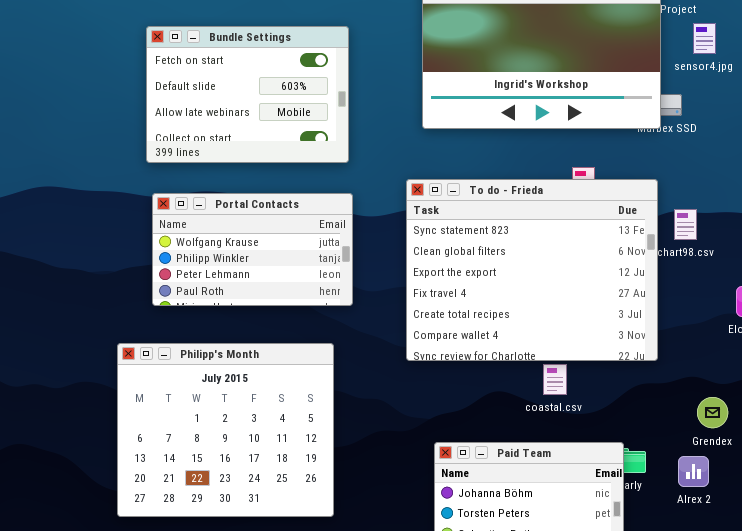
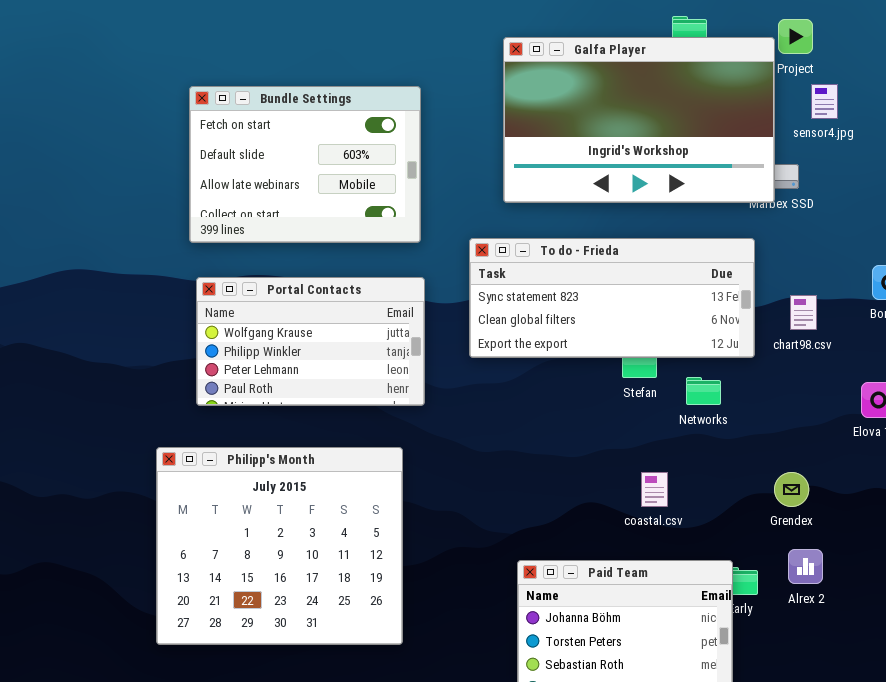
To do - Frieda: [406,179,658,361] -> [469,238,755,358], moved, resized
Grendex: [697,397,728,428] -> [774,472,809,507], moved
Alrex 2: [678,456,709,487] -> [788,549,823,584], moved

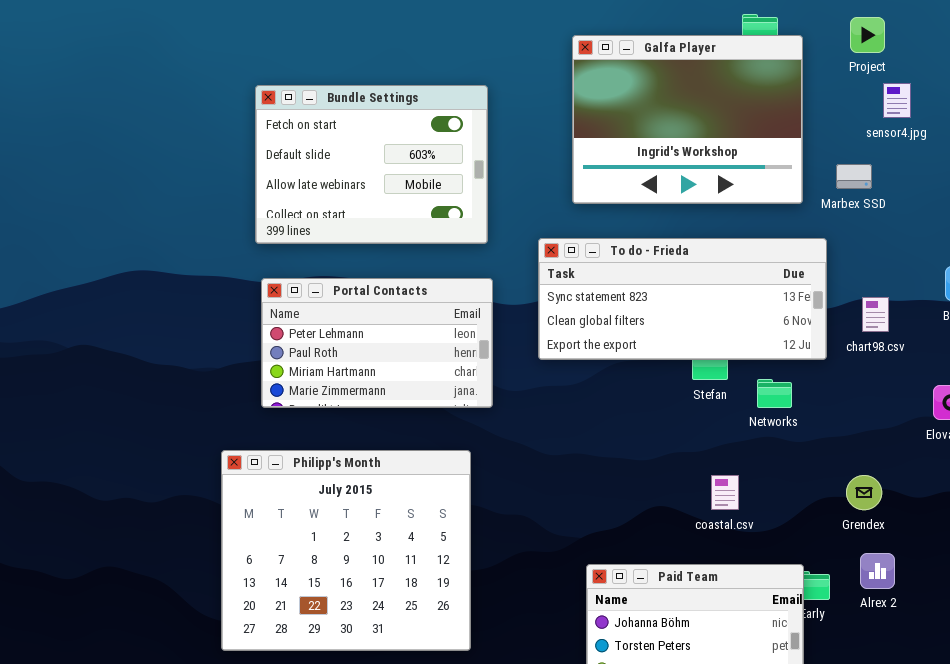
Galfa Player: [503,37,775,203] -> [572,35,803,204], resized
Portal Contacts: [196,277,425,406] -> [261,278,493,408], scrolled down 2 rows

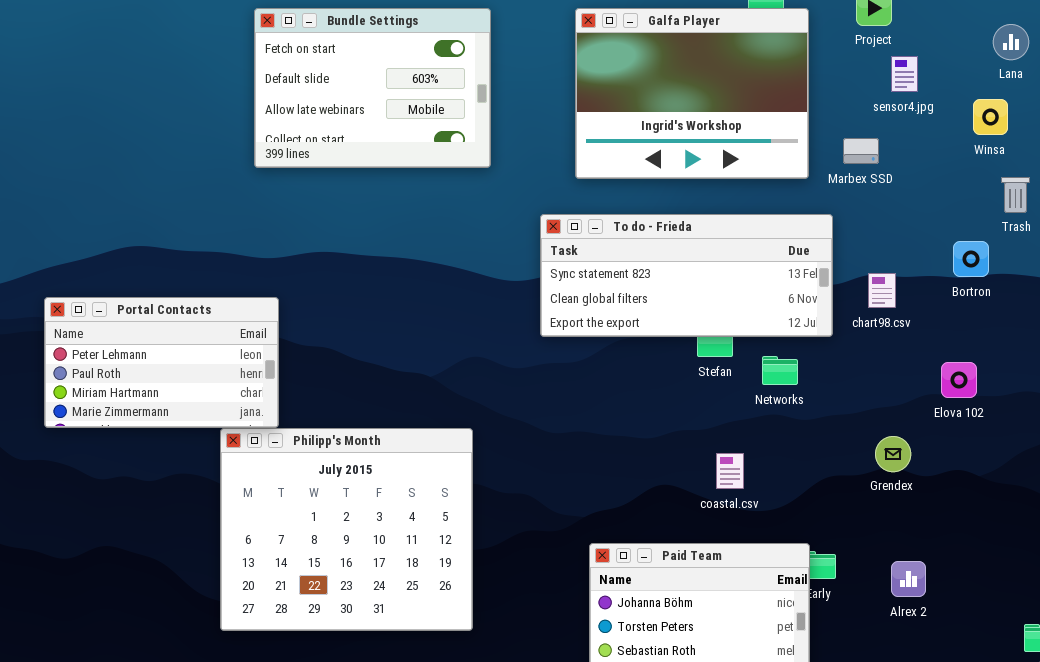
Bundle Settings: [255,85,488,244] -> [254,8,491,168], moved
Portal Contacts: [261,278,493,408] -> [44,297,279,428], moved
Grendex: [846,475,882,510] -> [875,436,911,472], moved
Alrex 2: [860,553,895,589] -> [891,561,926,597], moved

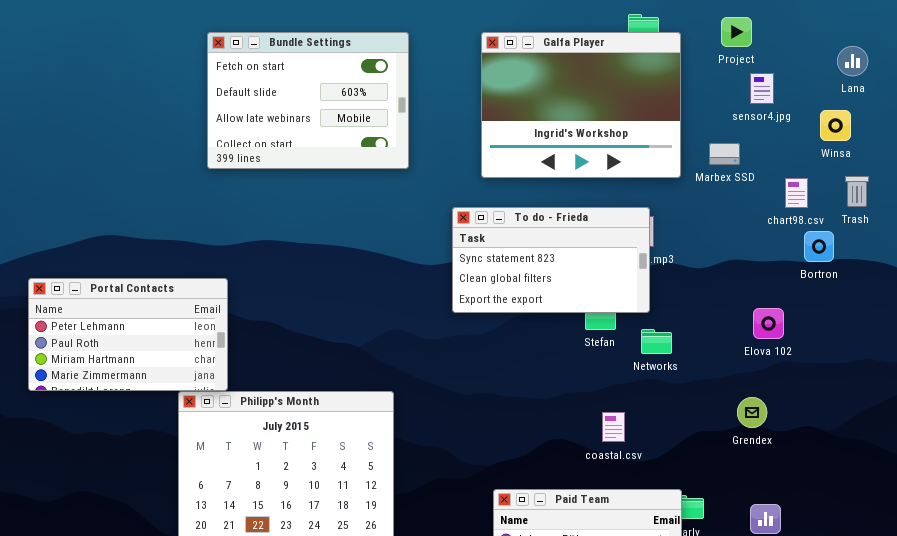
To do - Frieda: [540,214,833,337] -> [452,207,650,313], resized
chart98.csv: [868,273,896,308] -> [785,178,808,208], moved
Elova 102: [941,362,977,398] -> [753,308,784,339], moved

